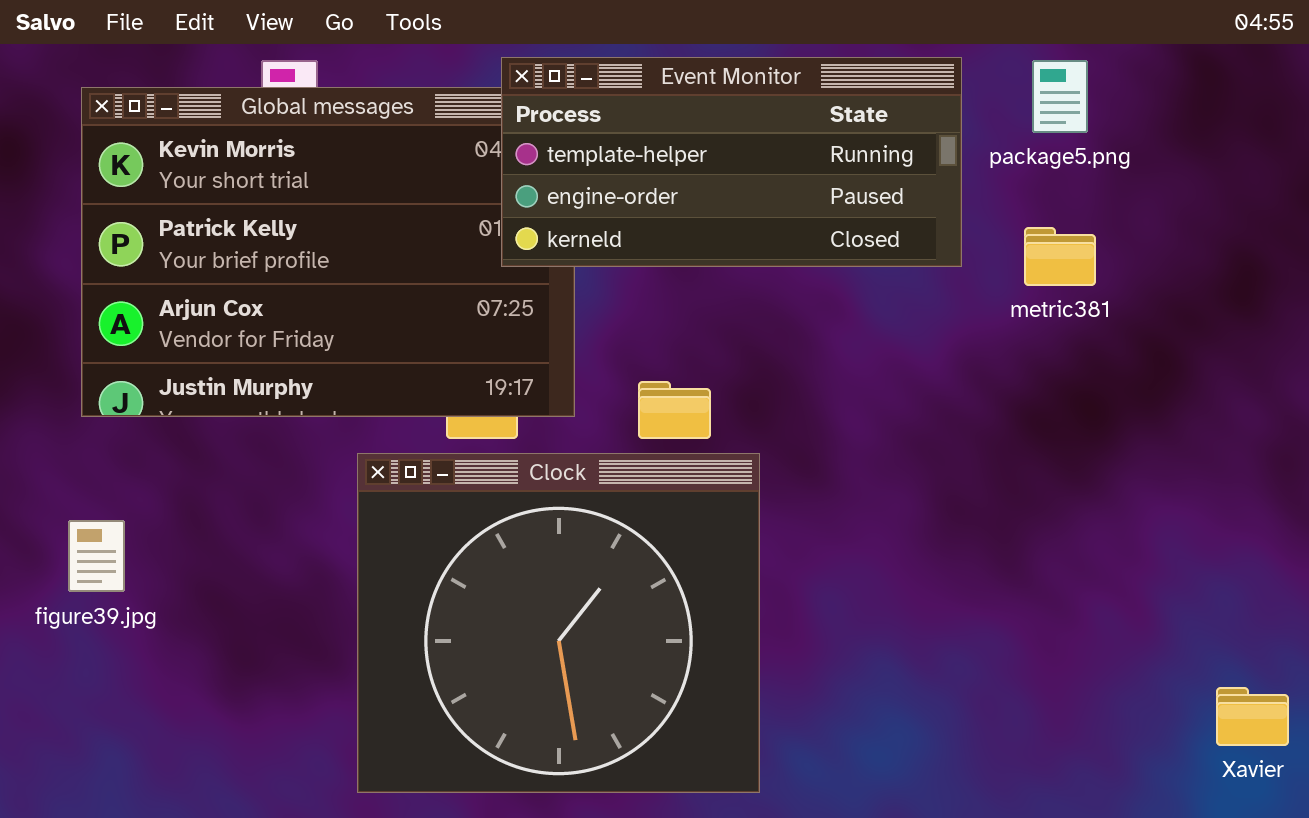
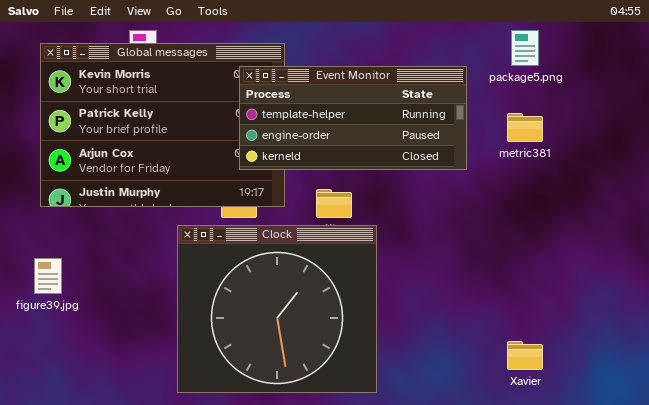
Event Monitor: [501,57,962,267] -> [239,66,467,170], moved
Xavier: [1216,687,1289,746] -> [507,341,543,370], moved

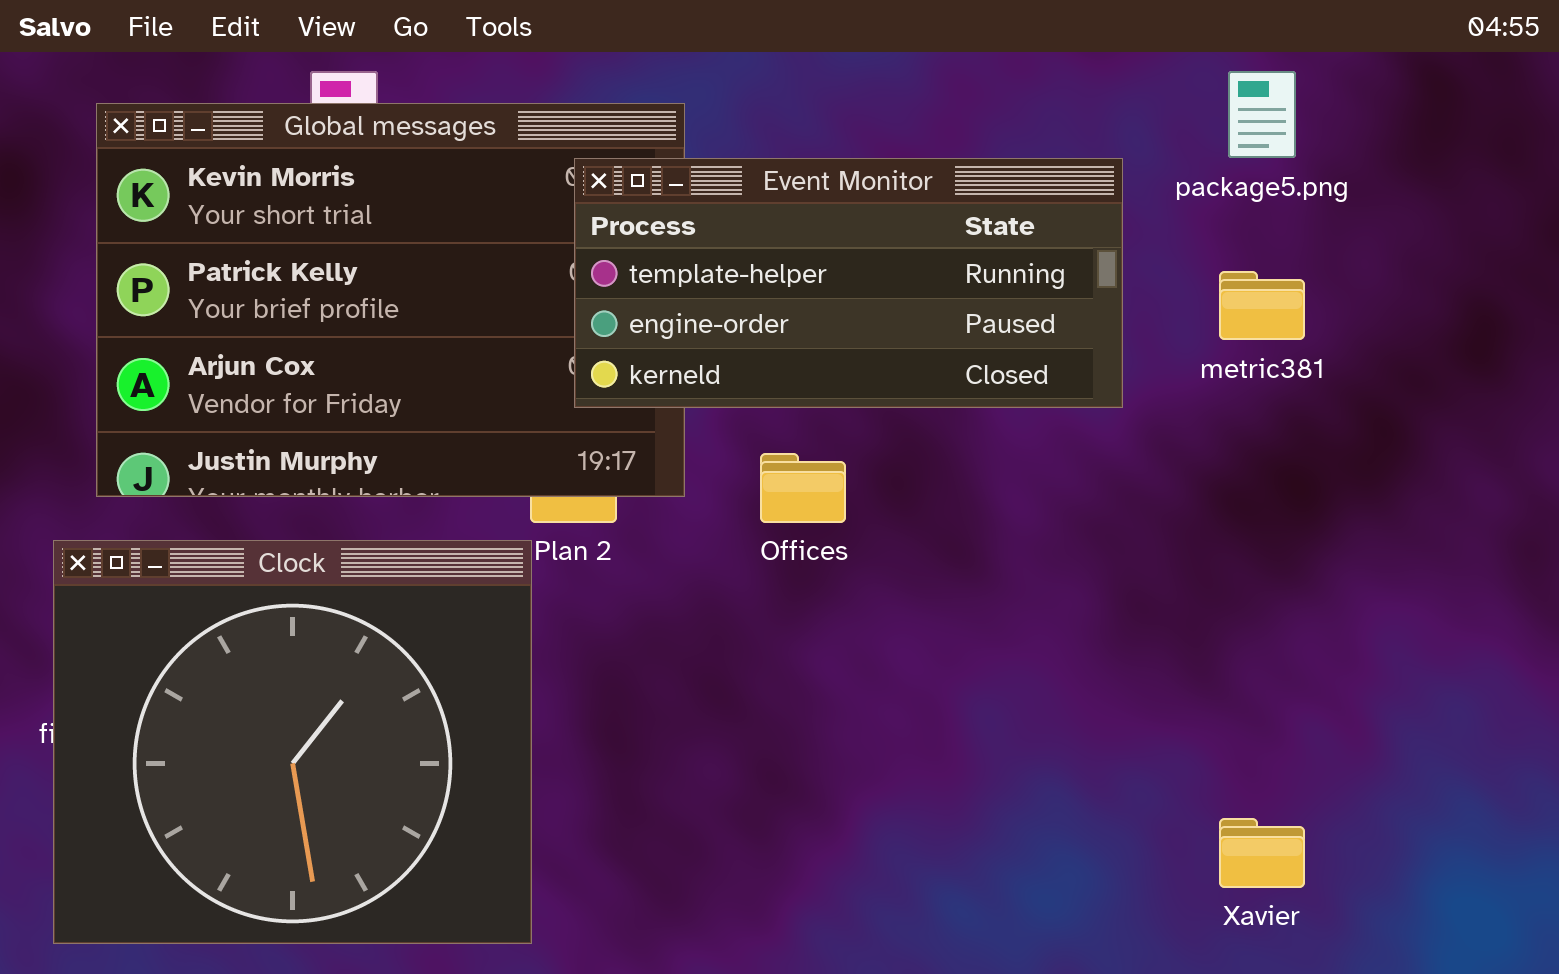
Clock: [177,225,377,393] -> [53,540,532,944], moved

